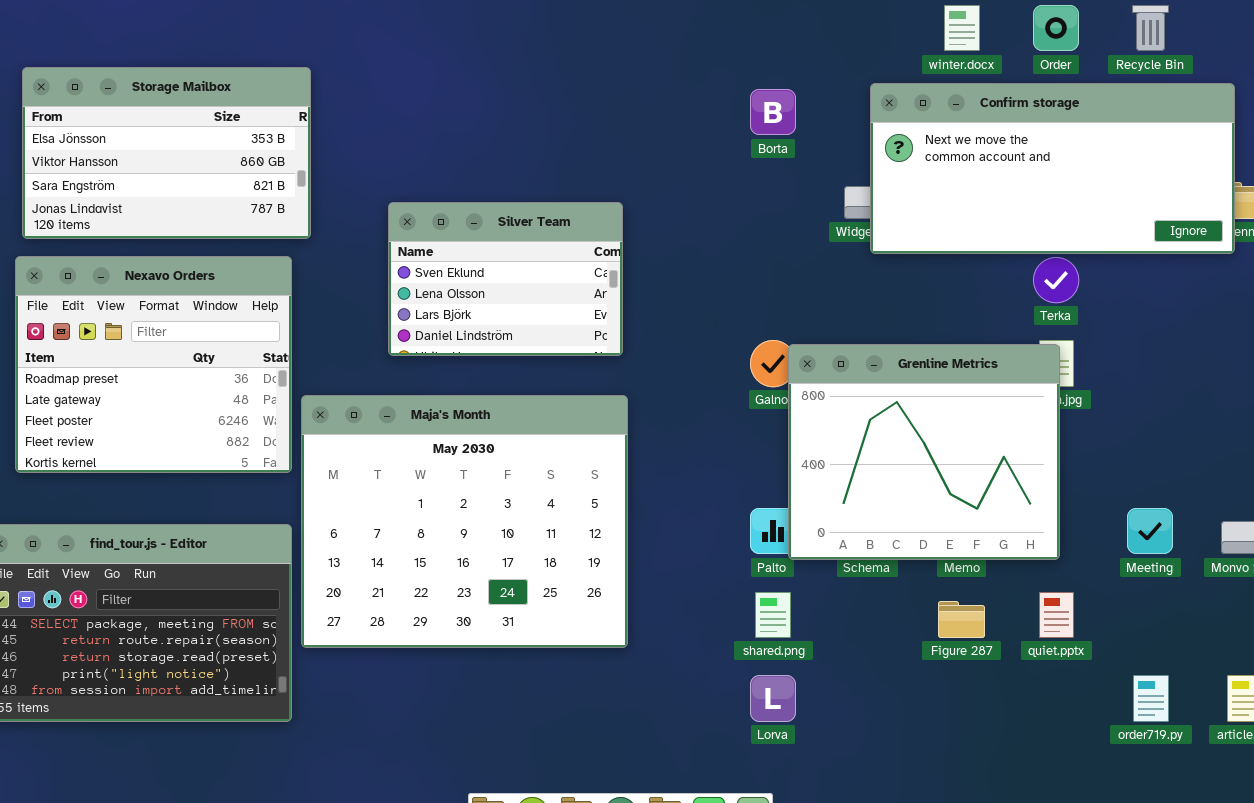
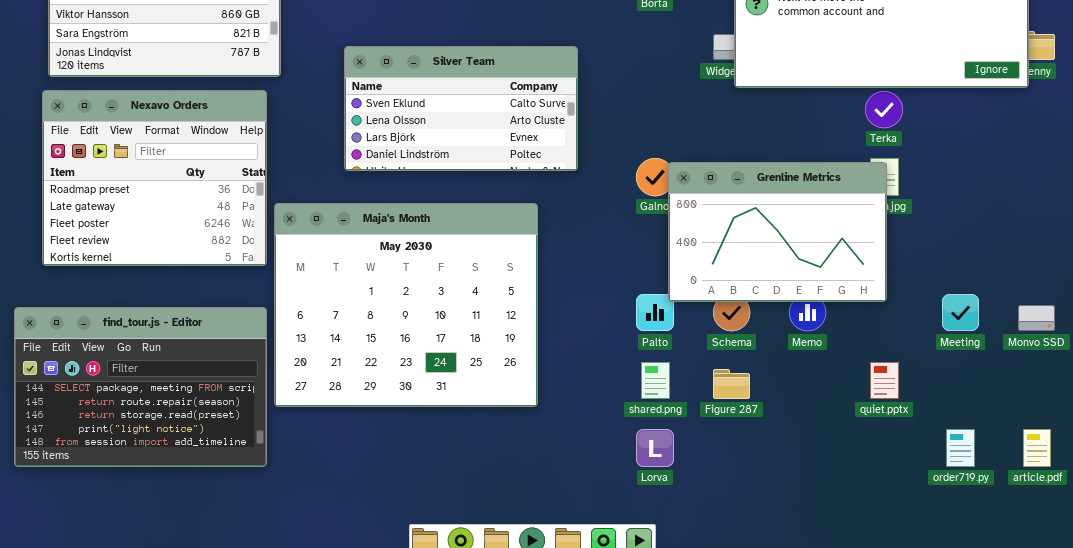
Silver Team: [388,202,623,356] -> [344,46,578,171], resized
Grenline Metrics: [788,344,1060,560] -> [668,162,887,302], resized
Figure 287: [938,601,985,638] -> [713,369,750,399], moved

